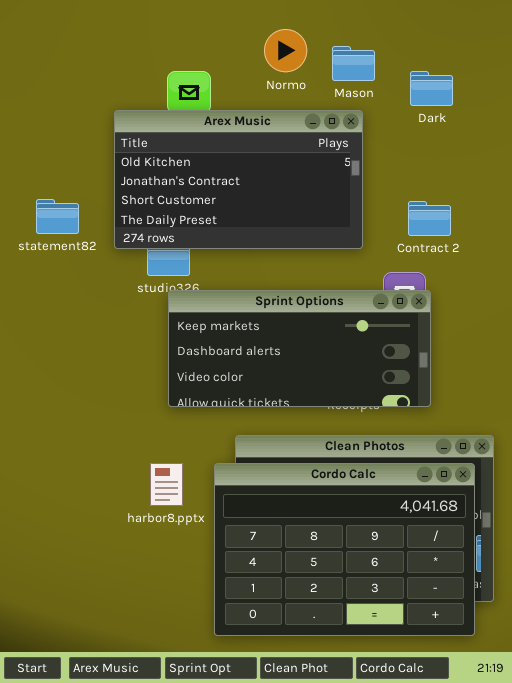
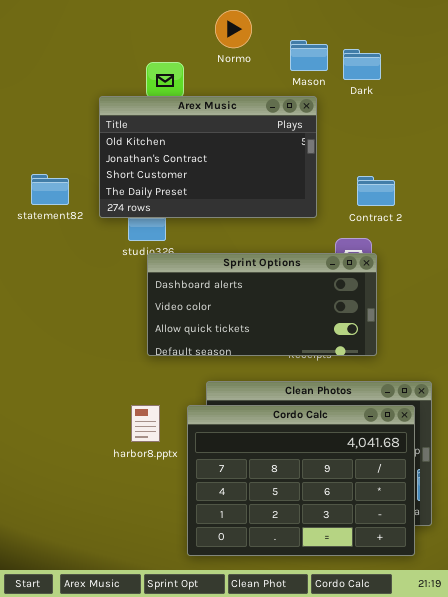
Normo: [264,29,307,72] -> [215,10,252,48], moved
Dark: [410,71,453,106] -> [343,49,381,80], moved
Sprint Options: [168,290,431,407] -> [147,253,377,356], scrolled down 1 row

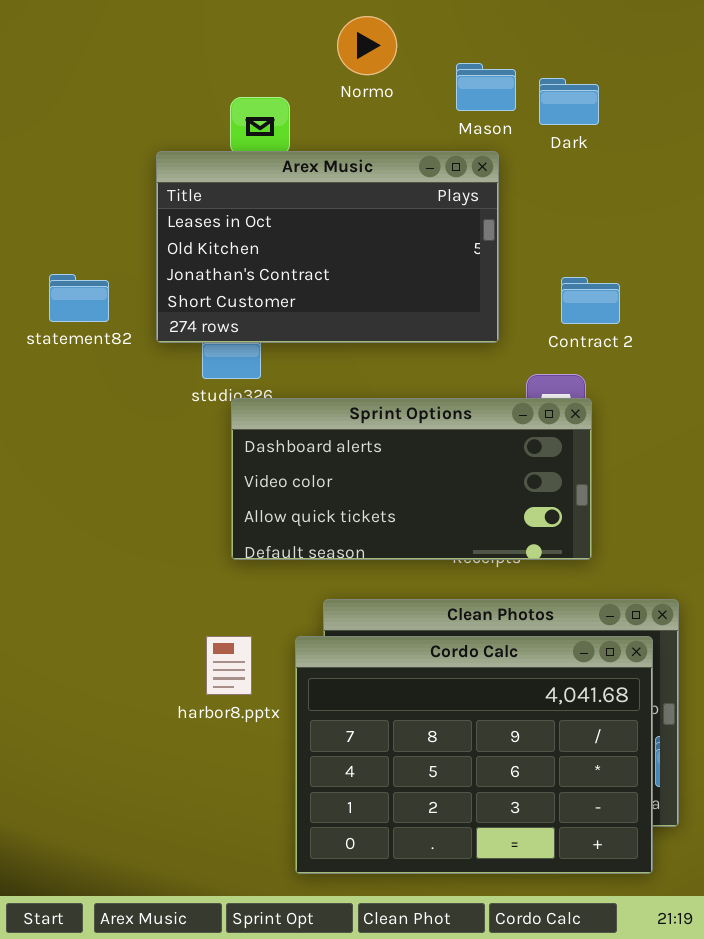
Arex Music: [99,96,317,218] -> [156,151,499,343], scrolled up 1 row

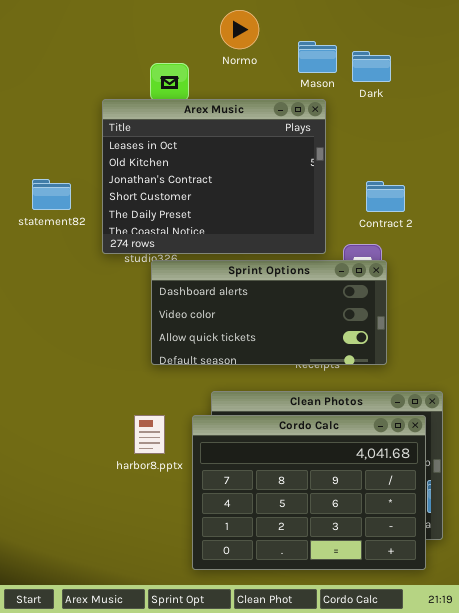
Arex Music: [156,151,499,343] -> [102,99,326,254], resized

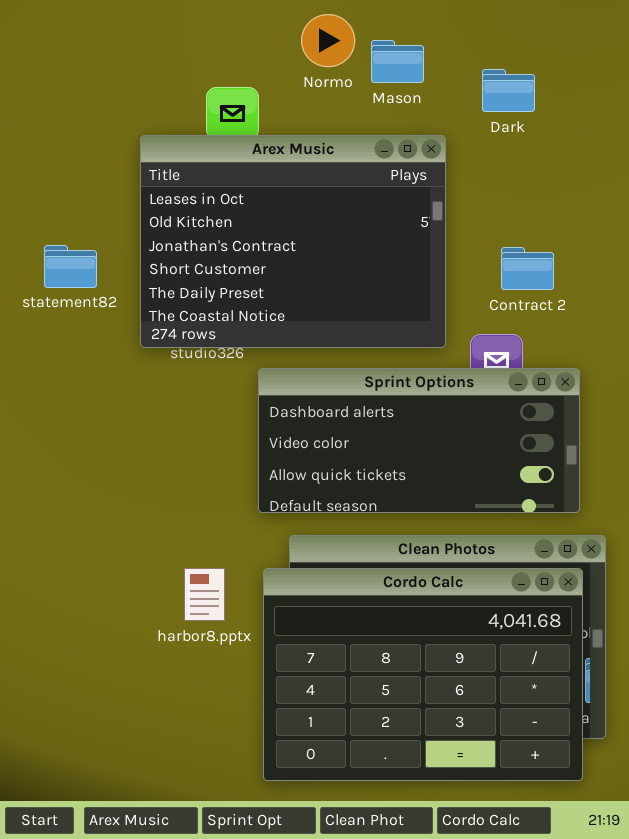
Mason: [298,41,337,73] -> [371,40,424,83], moved
Sprint Options: [151,260,387,365] -> [258,368,580,513], moved

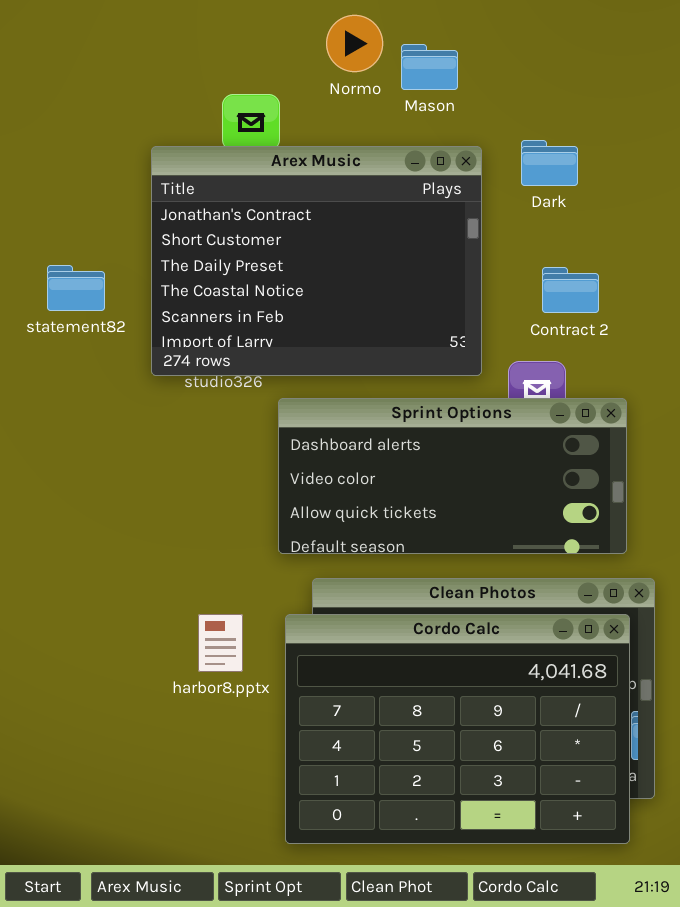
Dark: [482,69,535,112] -> [521,140,578,186], moved
Arex Music: [140,135,446,348] -> [151,146,482,376], scrolled down 2 rows

